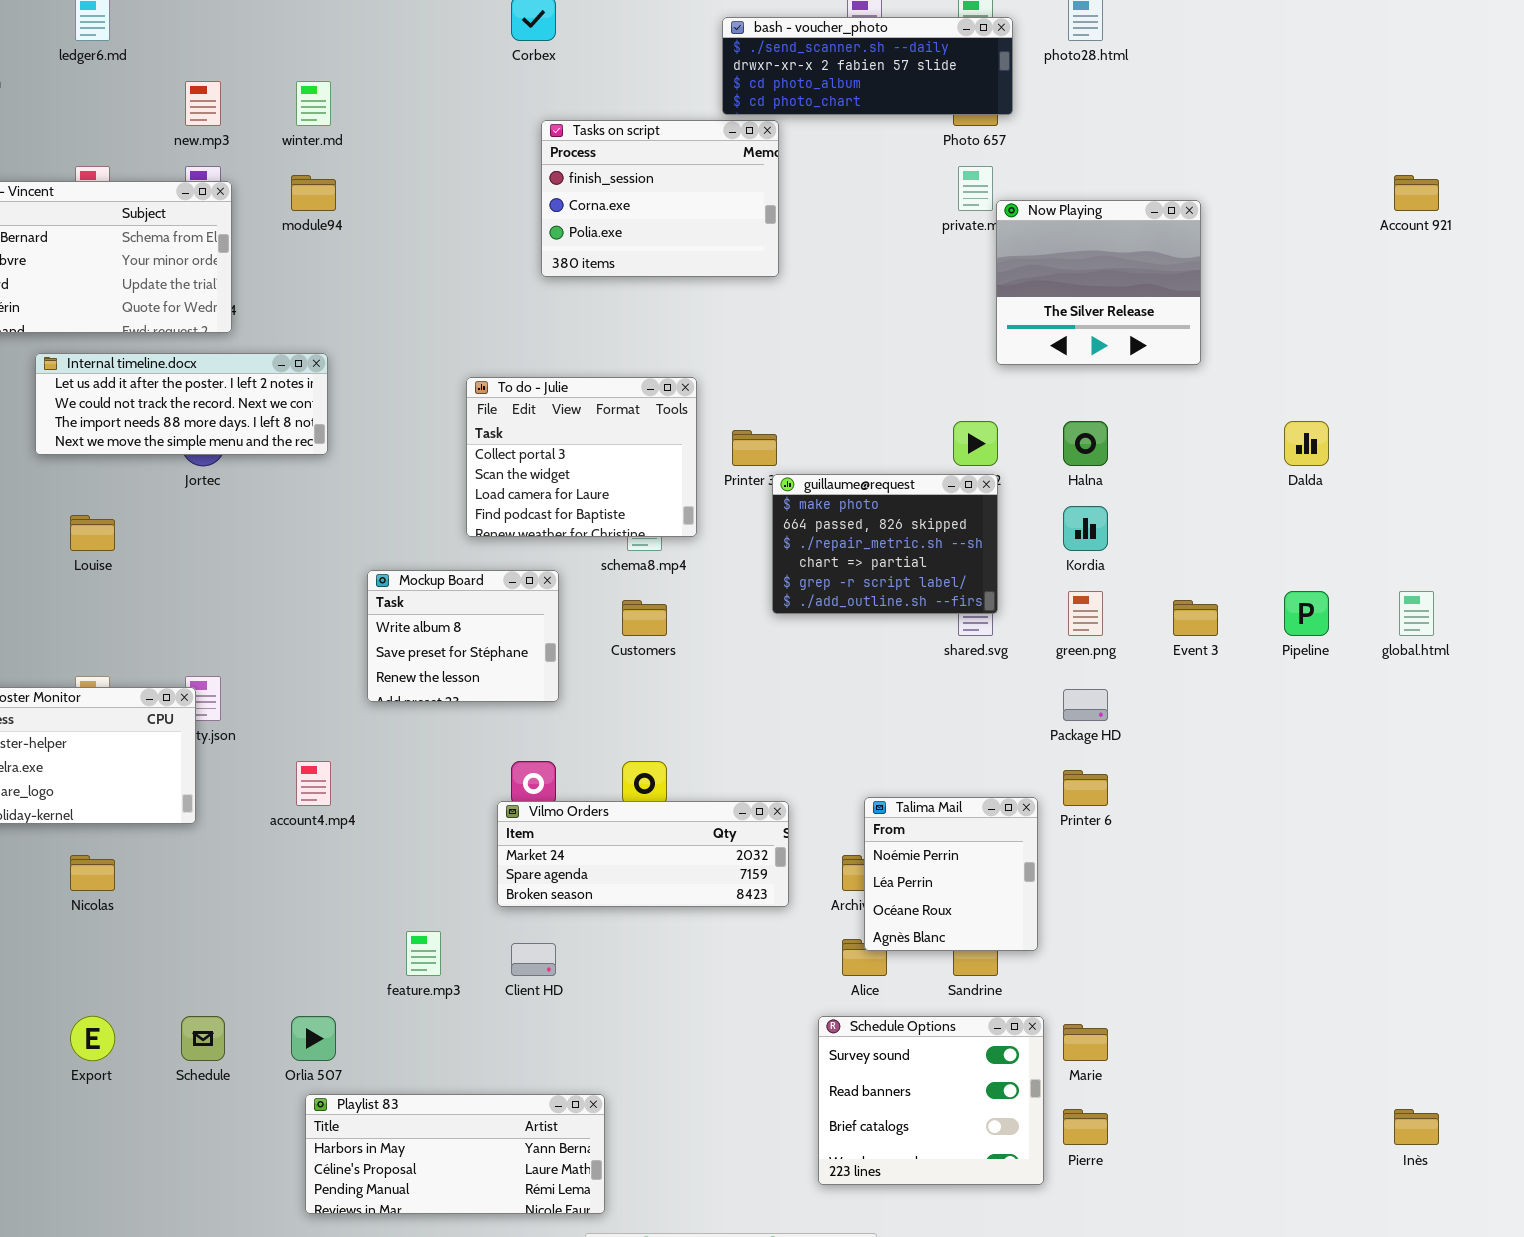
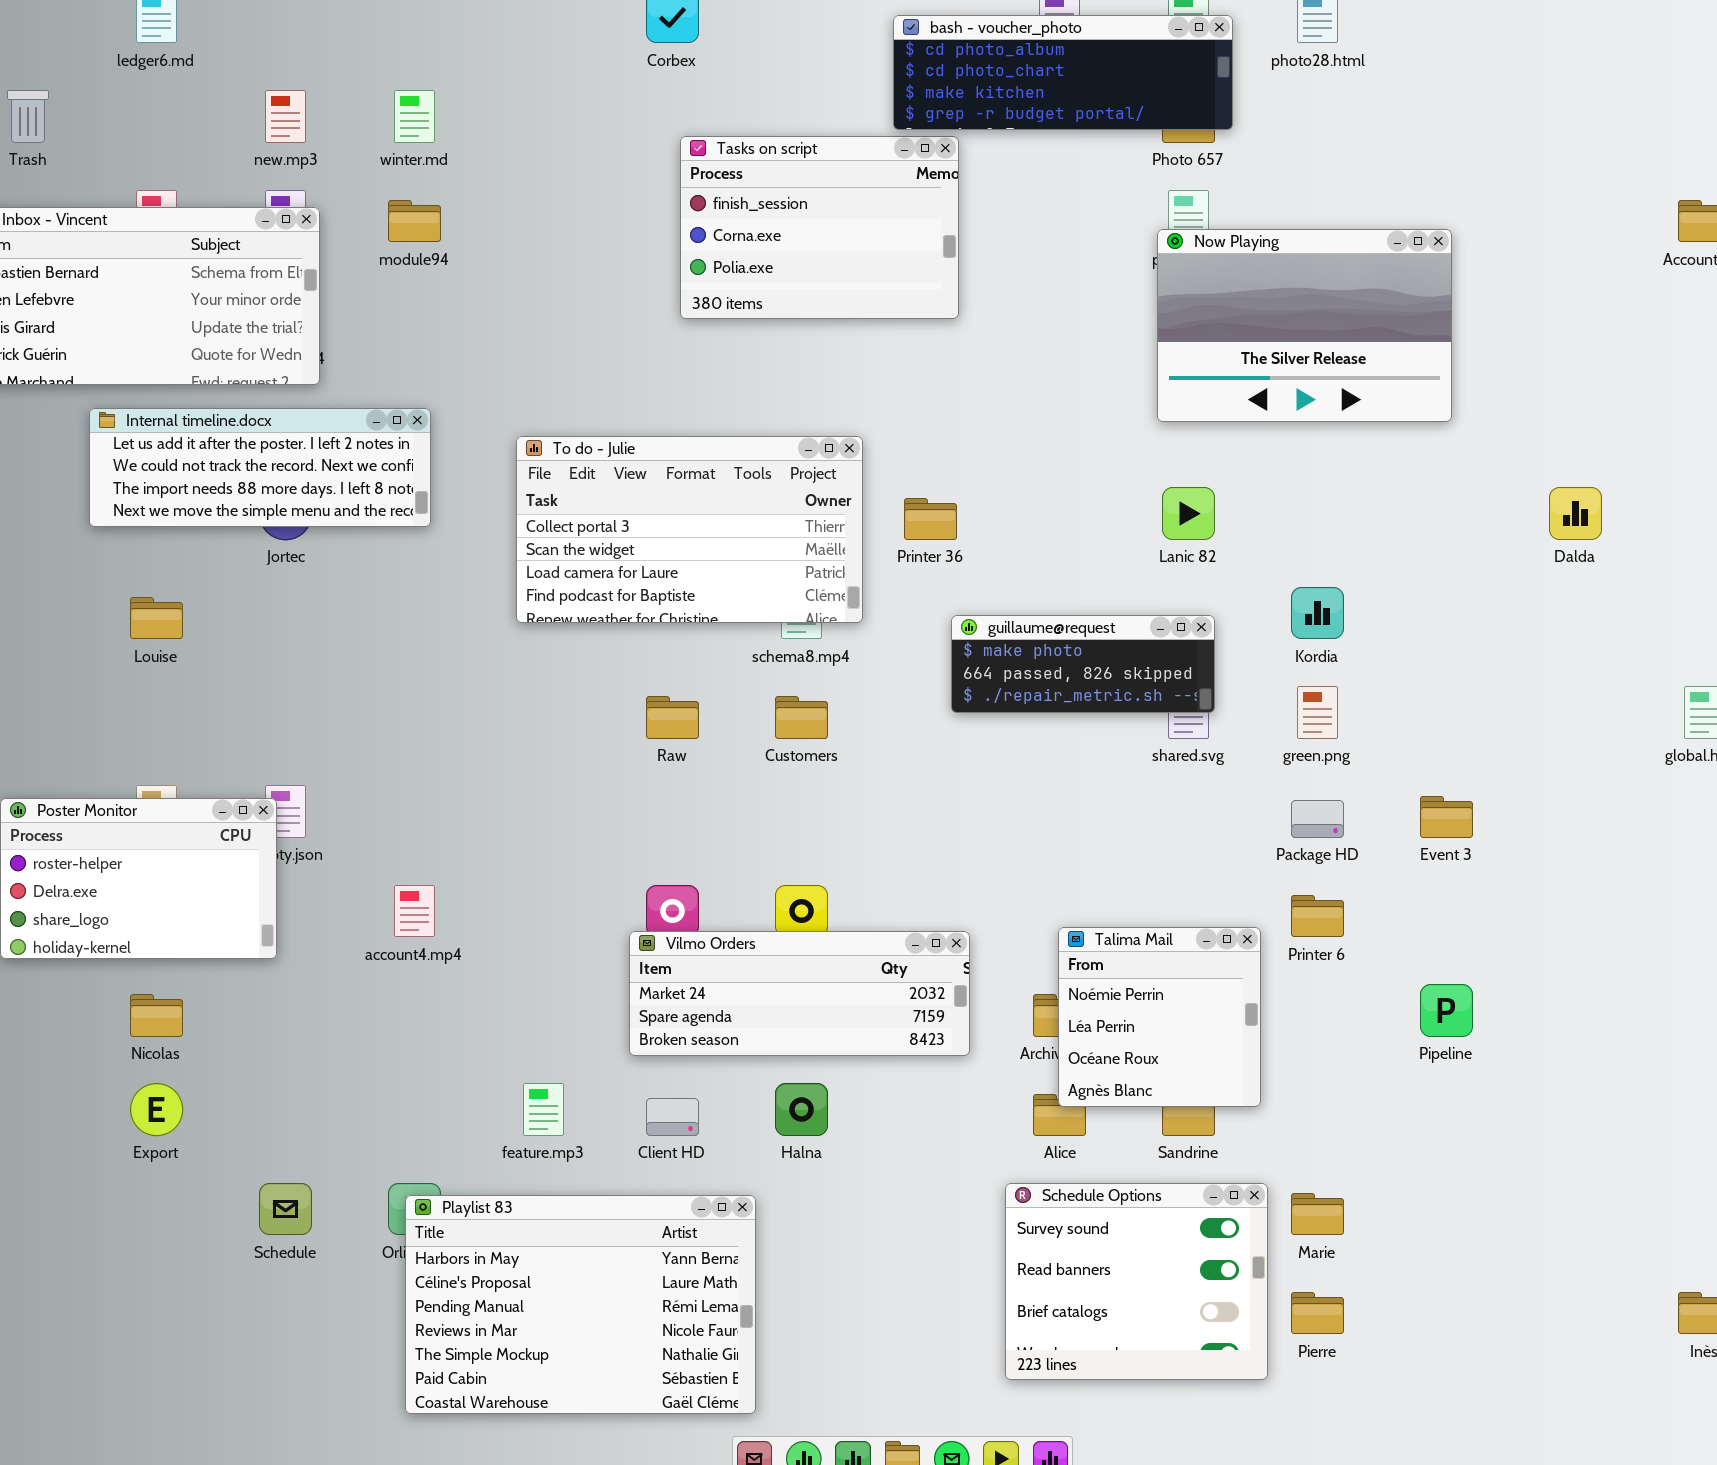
bash - voucher_photo: [722,17,1013,115] -> [893,15,1233,130], scrolled down 2 rows
Now Playing: [996,200,1201,365] -> [1157,229,1452,422], resized
To do - Julie: [466,377,697,537] -> [516,436,863,623], resized
Halna: [1063,421,1108,466] -> [775,1083,828,1136], moved
guillaume@request: [772,474,998,614] -> [951,615,1215,713], resized
Mockup Board: [367,570,559,702] -> none, closed
Pipeline: [1284,591,1329,636] -> [1420,984,1473,1037], moved
Event 3: [1173,600,1218,636] -> [1420,796,1473,838], moved
Export: [70,1016,115,1061] -> [130,1083,183,1136], moved
Playlist 83: [305,1094,605,1214] -> [405,1195,756,1414], resized

